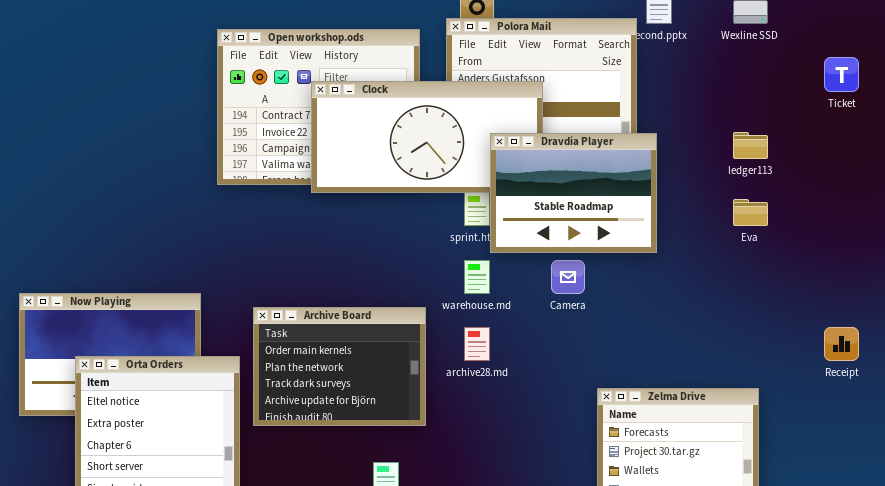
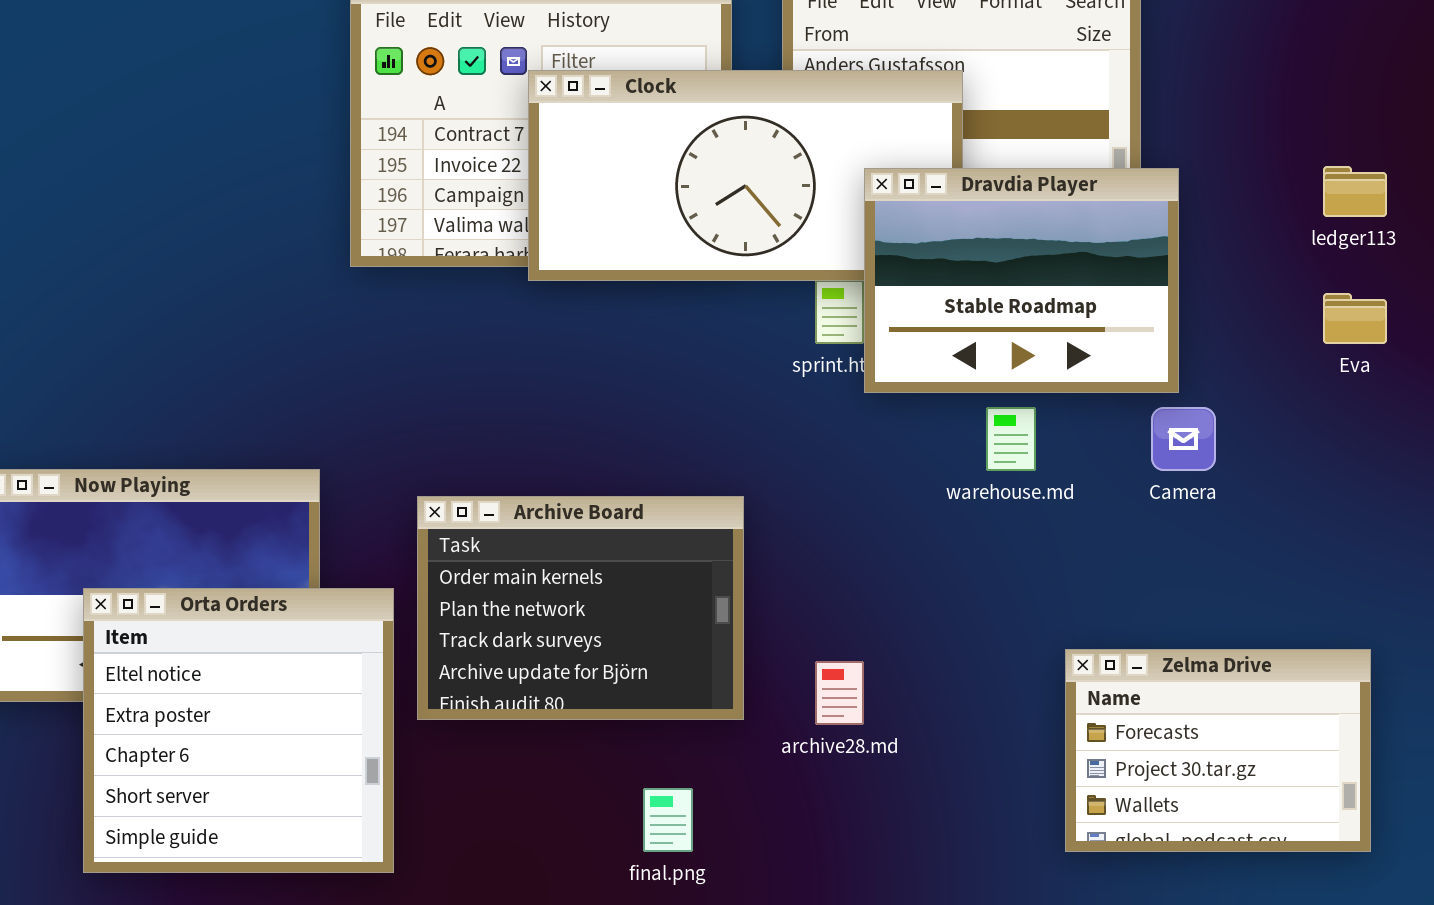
warehouse.md: [464,260,490,294] -> [986,407,1036,471], moved
Camera: [551,260,585,294] -> [1151,407,1216,471], moved
archive28.md: [464,327,490,361] -> [815,661,864,725], moved

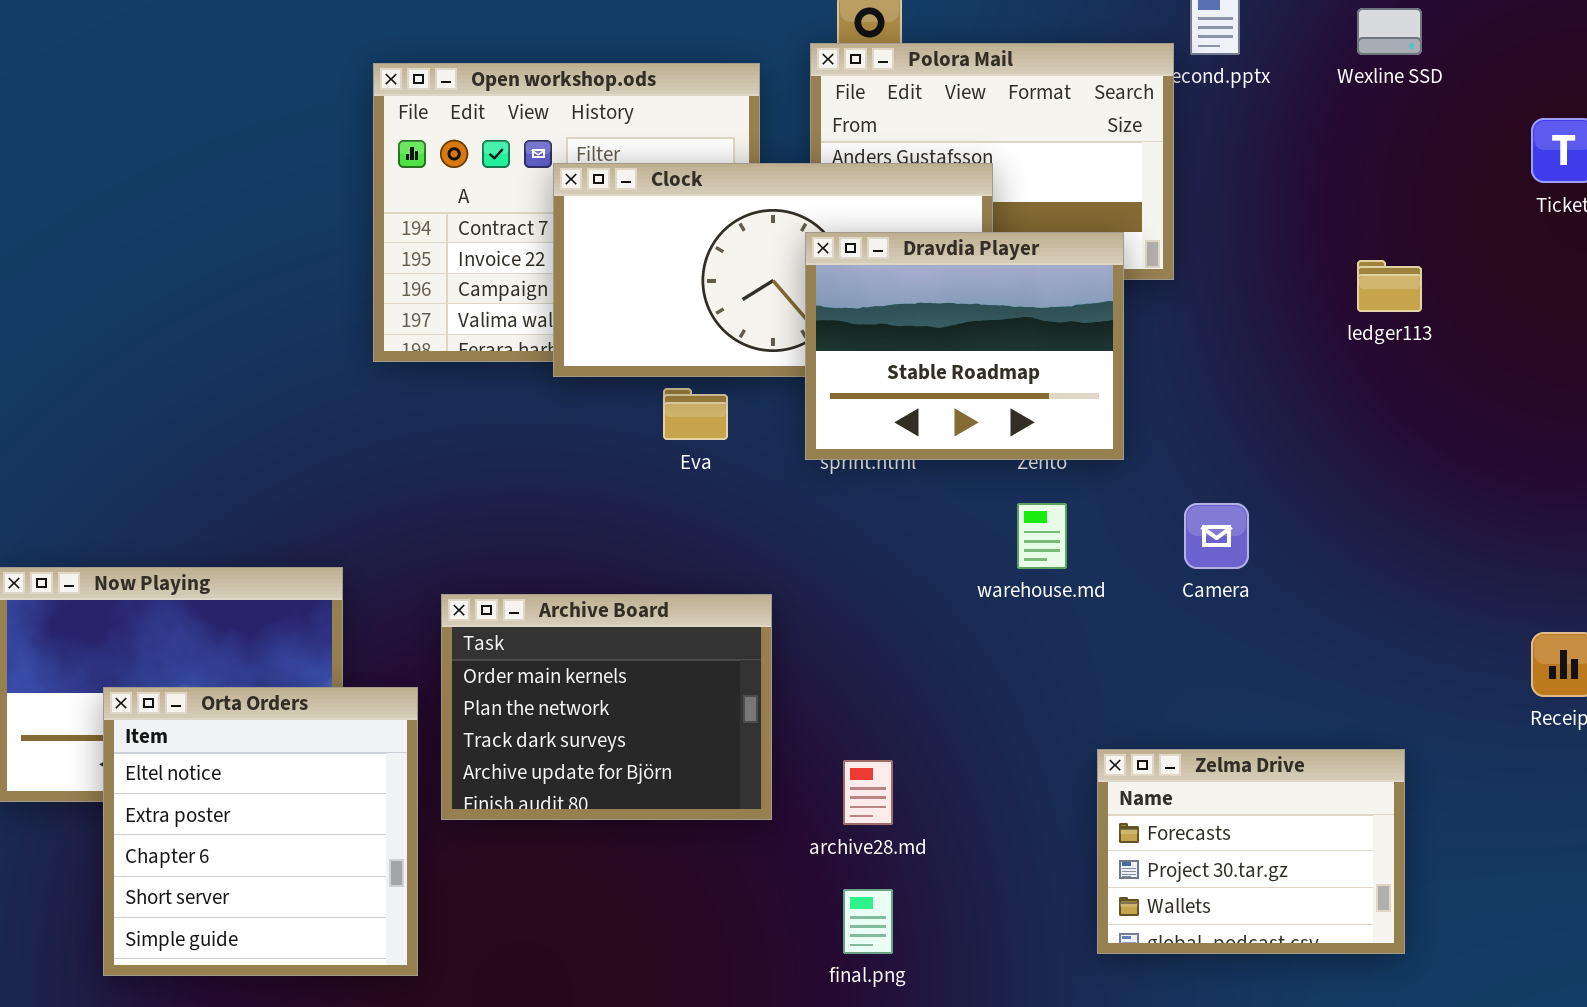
Dravdia Player: [864,168,1179,393] -> [805,232,1124,460], moved
Eva: [1323,293,1387,344] -> [663,388,728,440], moved
final.png: [643,788,693,852] -> [843,889,893,954], moved

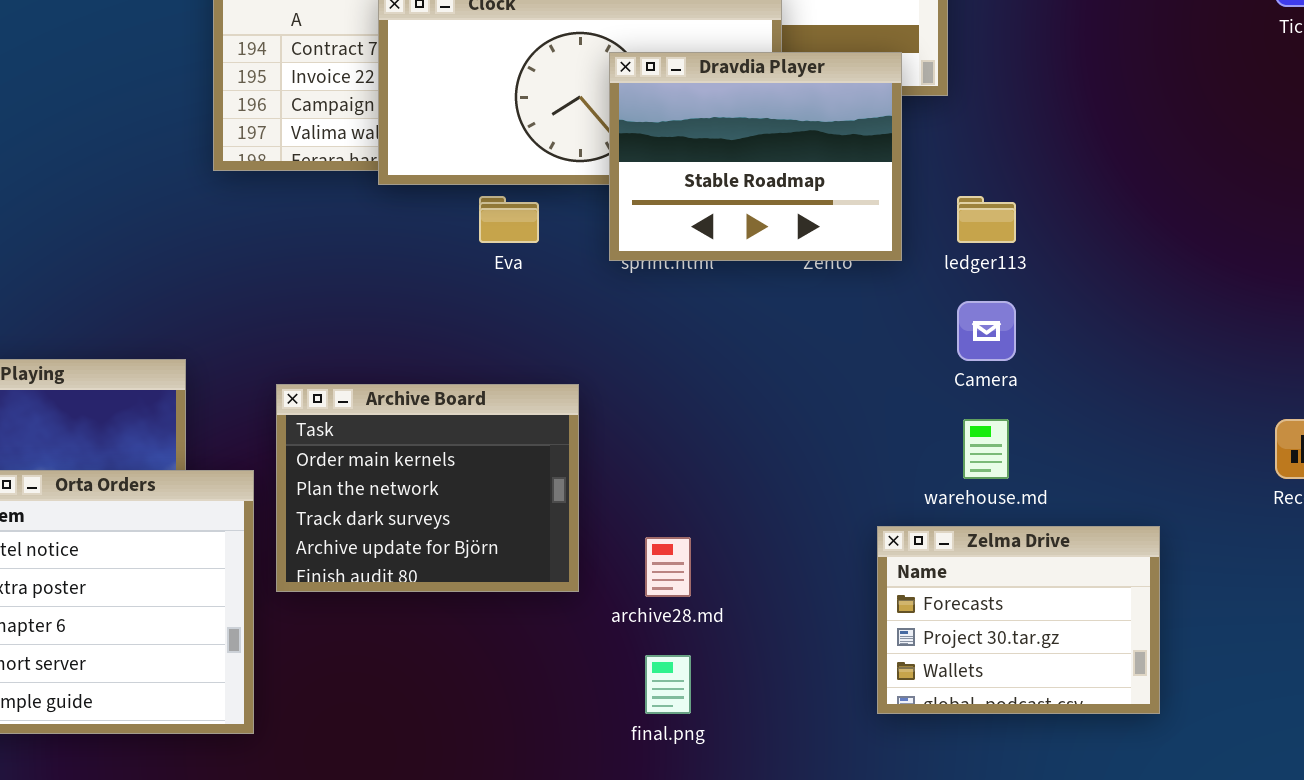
ledger113: [1357,260,1422,312] -> [957,196,1016,243], moved
warehouse.md: [1017,503,1067,569] -> [963,419,1009,479], moved

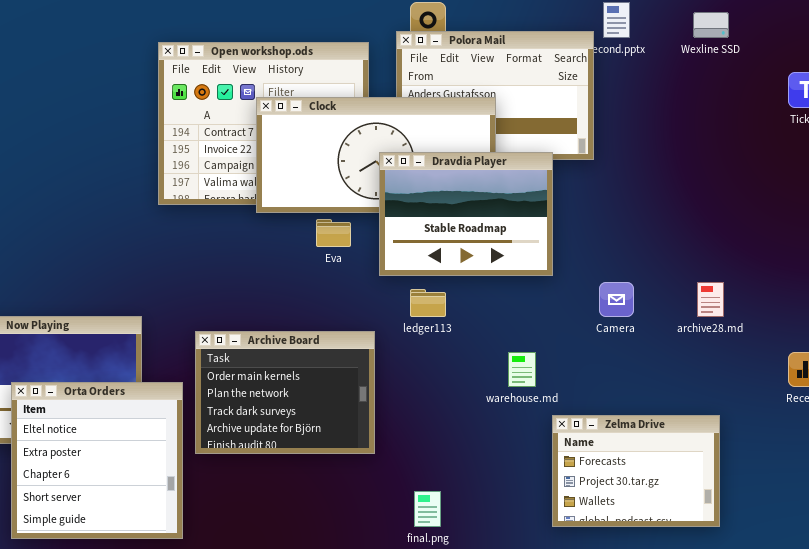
Dravdia Player: [609,52,902,261] -> [379,152,553,276], moved
ledger113: [957,196,1016,243] -> [410,289,446,317], moved
warehouse.md: [963,419,1009,479] -> [508,352,536,387], moved
archive28.md: [645,537,691,597] -> [697,282,724,317], moved

